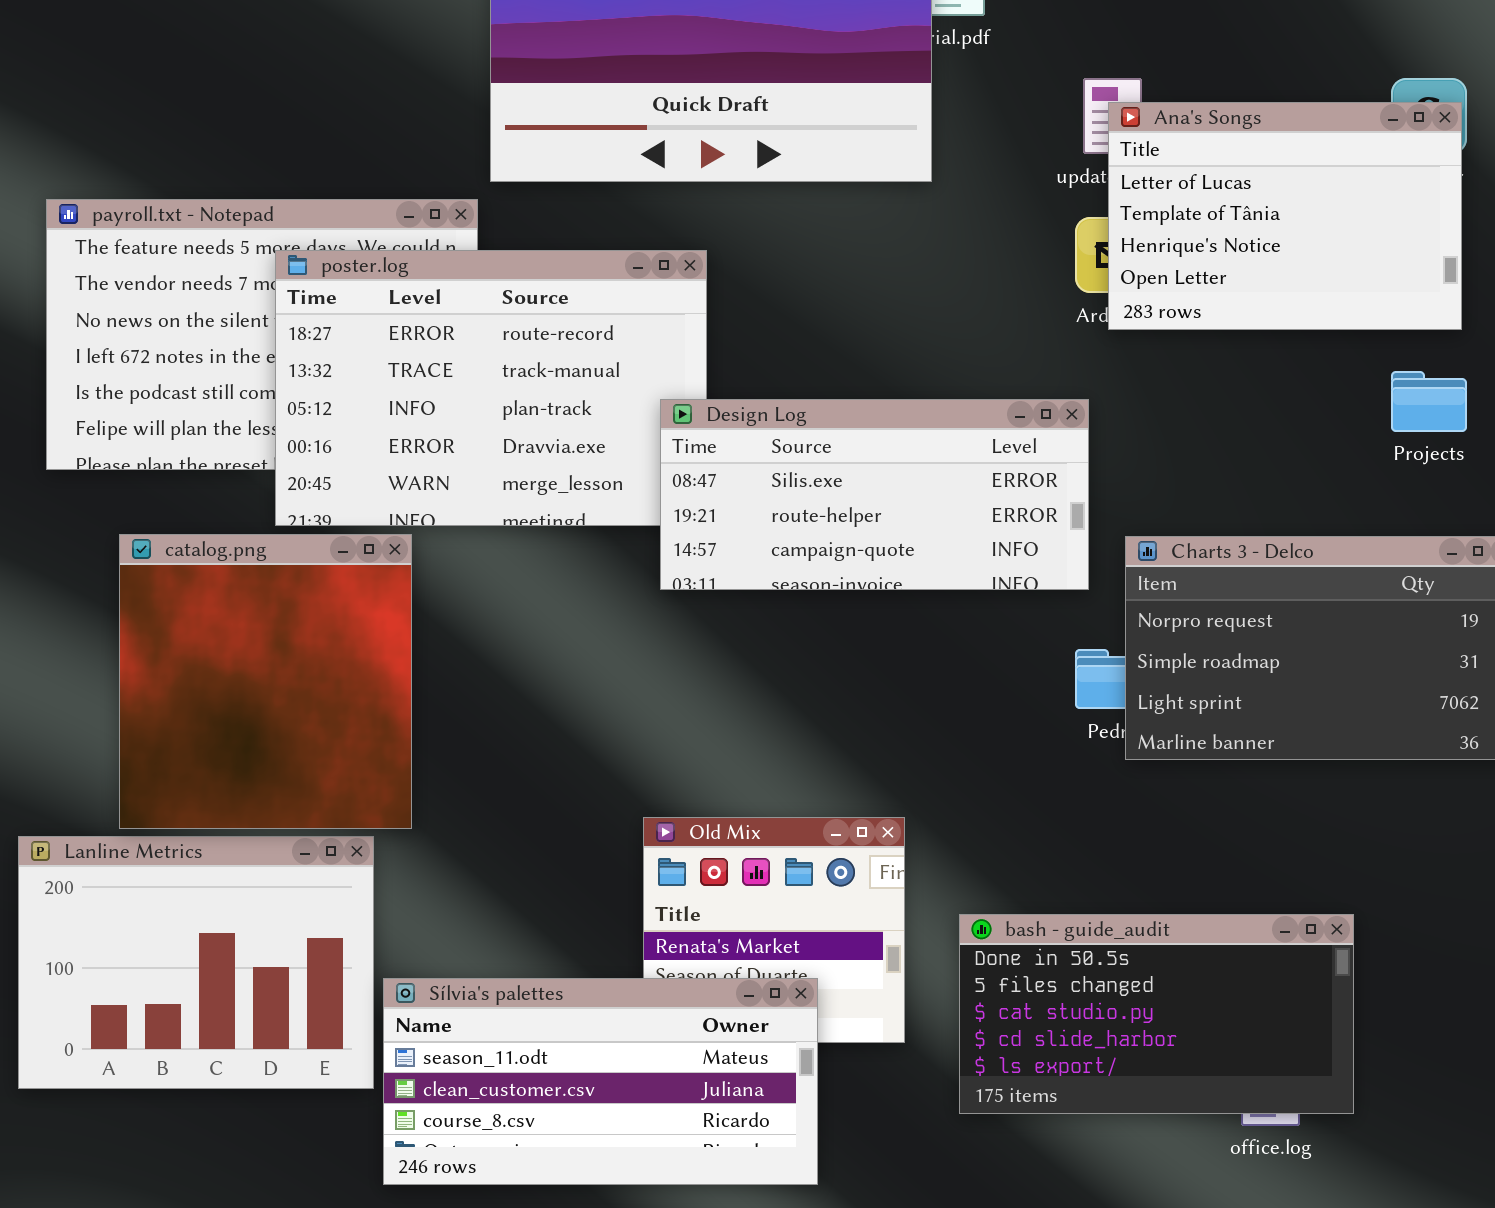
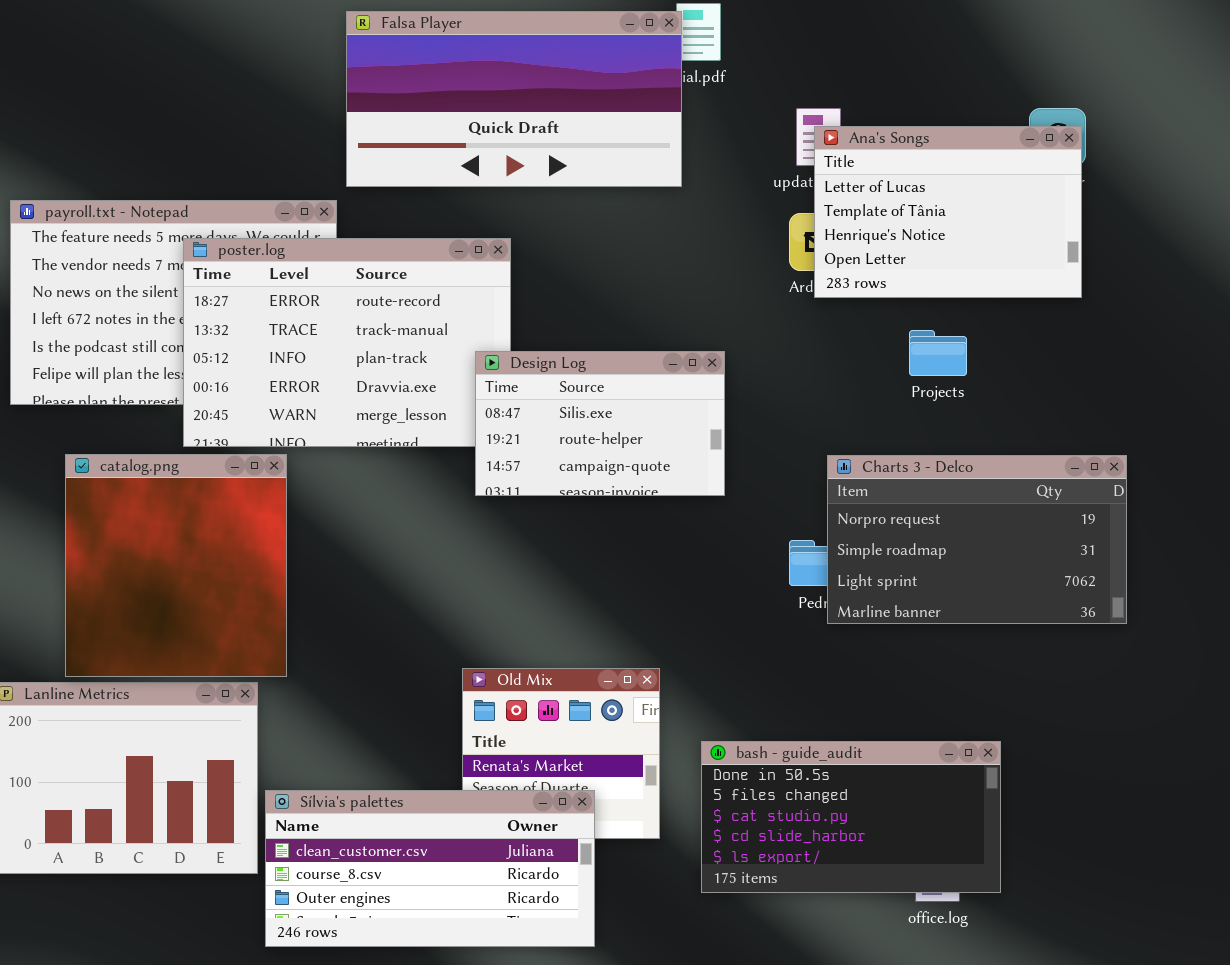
Projects: [1391,371,1467,432] -> [909,330,967,376], moved
Design Log: [660,399,1089,590] -> [475,351,725,496], resized
Sílvia's palettes: [383,978,818,1185] -> [265,790,595,947], scrolled down 1 row

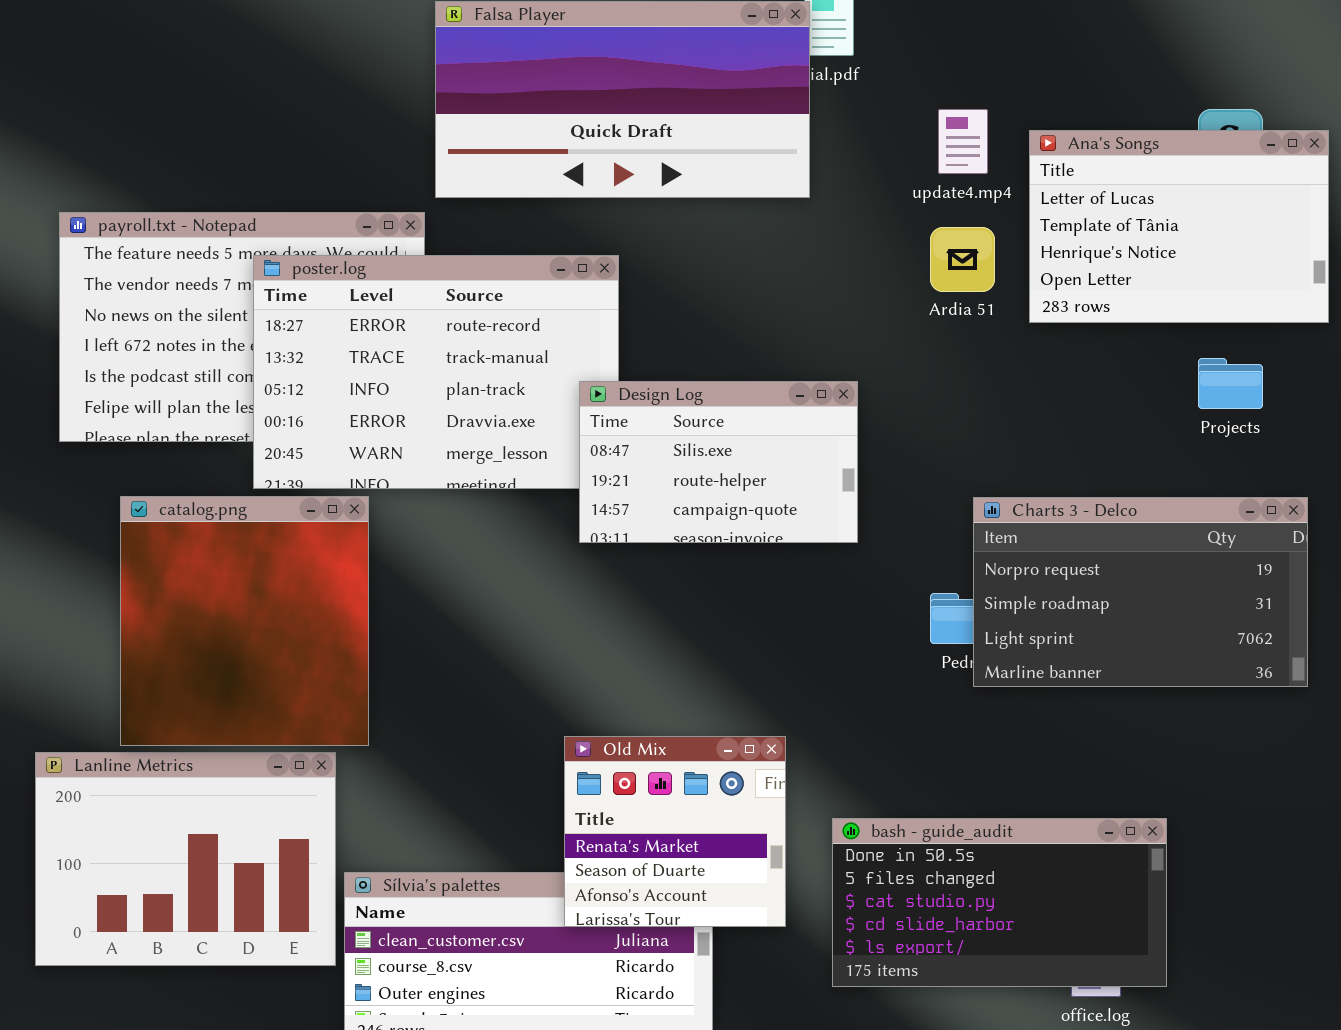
Ana's Songs: [814,126,1082,298] -> [1029,130,1329,323], moved
Projects: [909,330,967,376] -> [1198,358,1263,409], moved
Old Mix: [462,668,660,839] -> [564,736,786,927], raised

